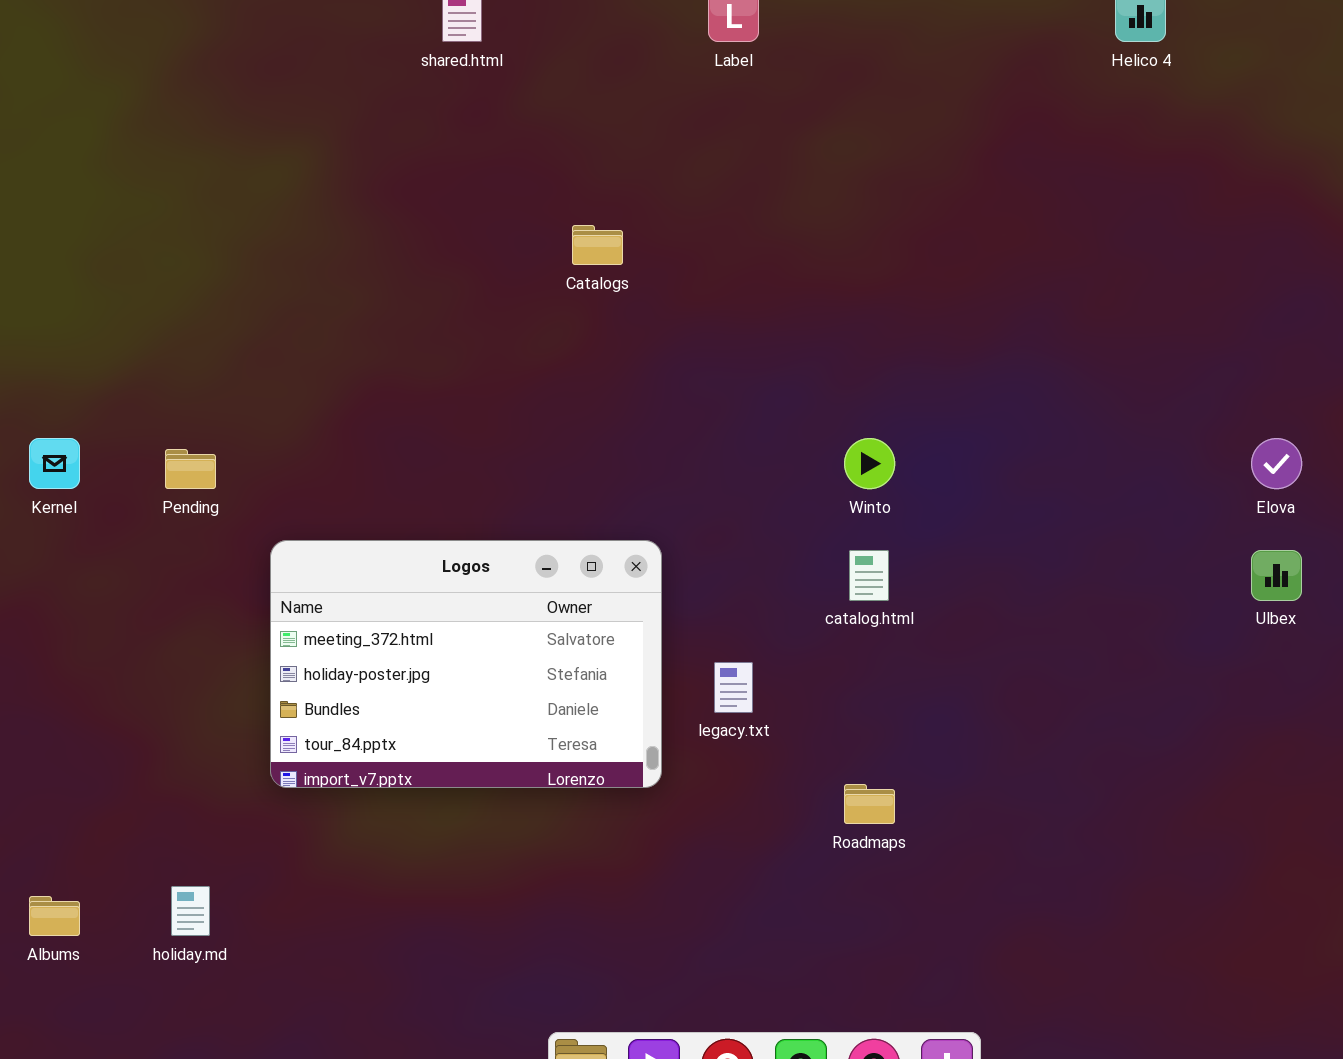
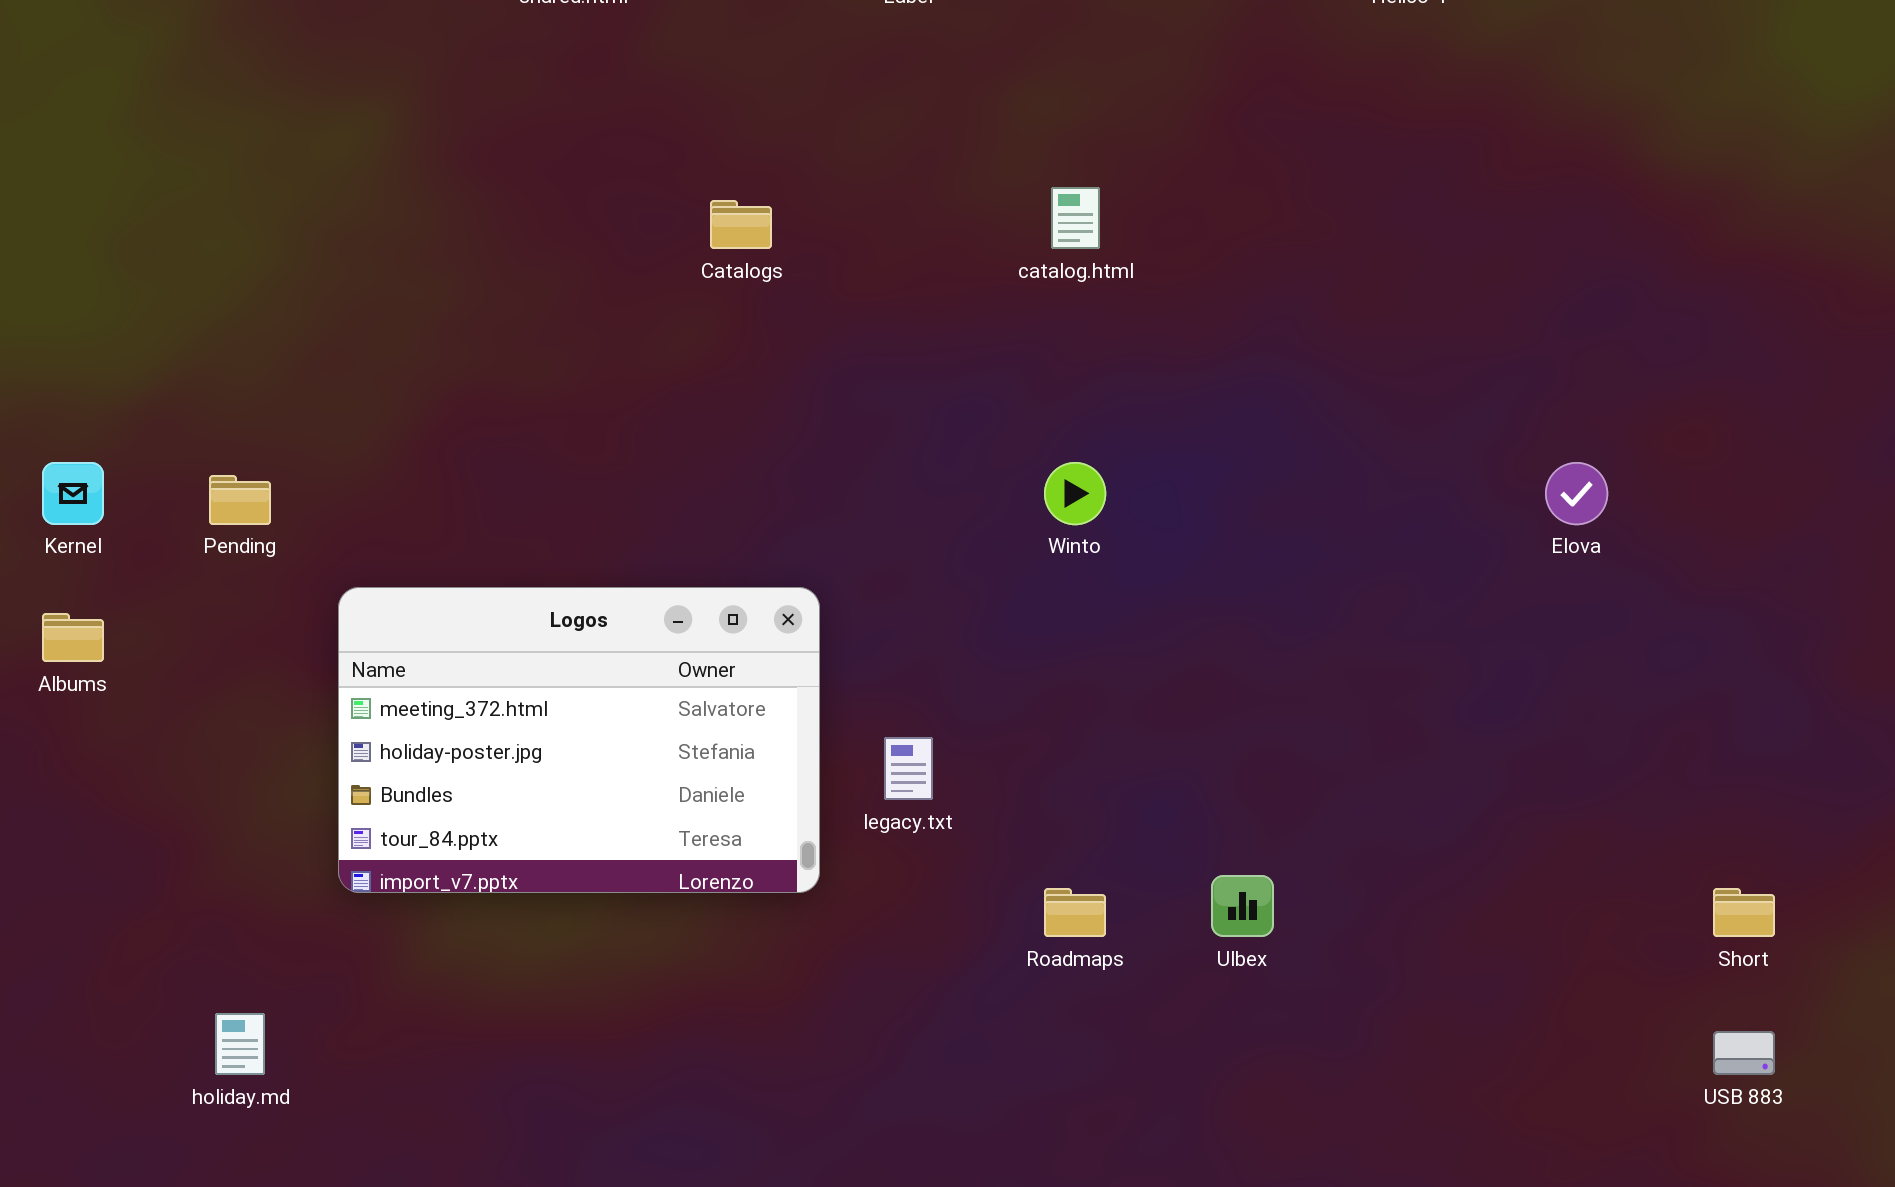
catalog.html: [849,550,889,601] -> [1051,187,1100,249], moved
Ulbex: [1251,550,1302,601] -> [1211,875,1274,937], moved
Albums: [29,896,80,936] -> [42,613,104,662], moved

